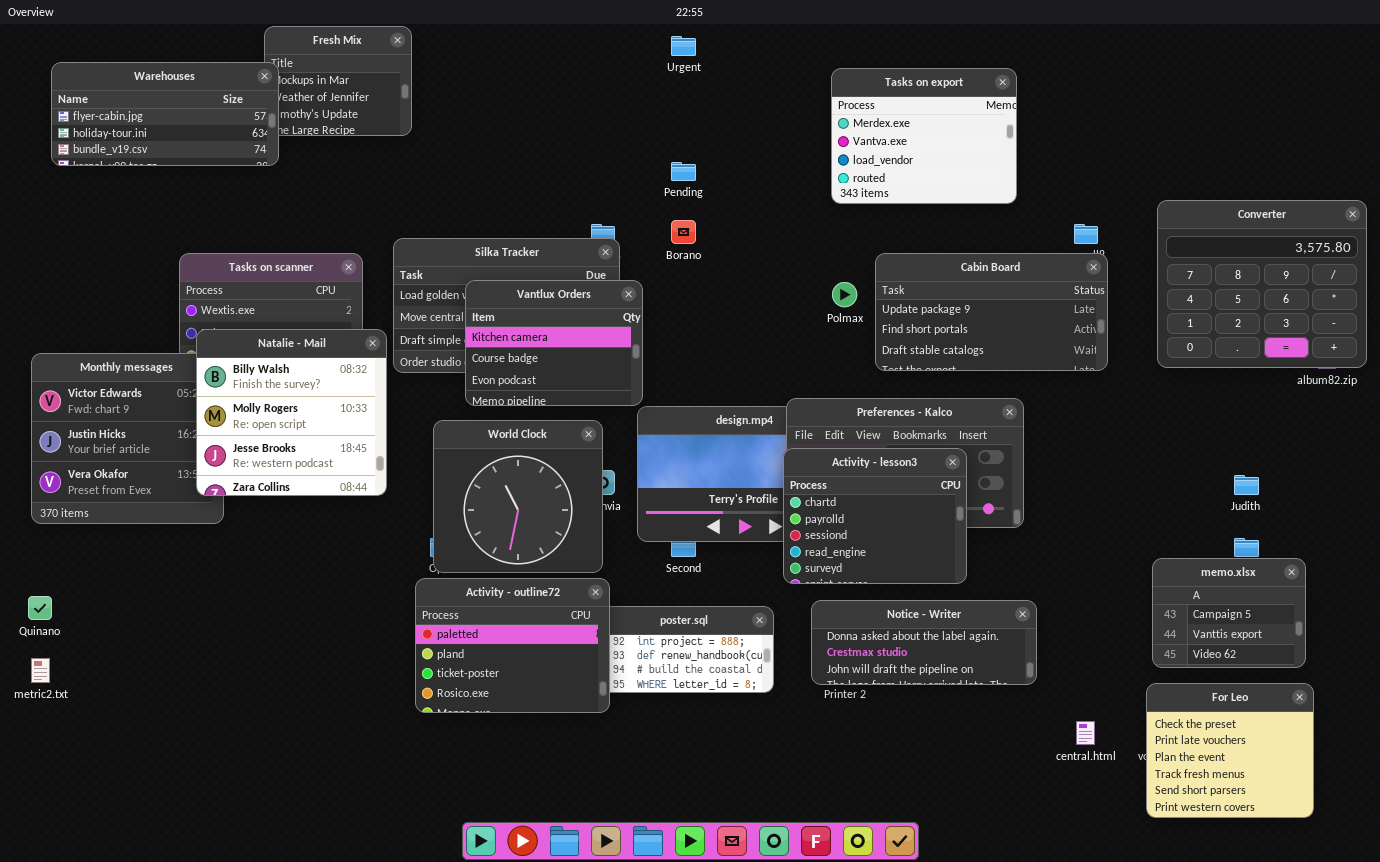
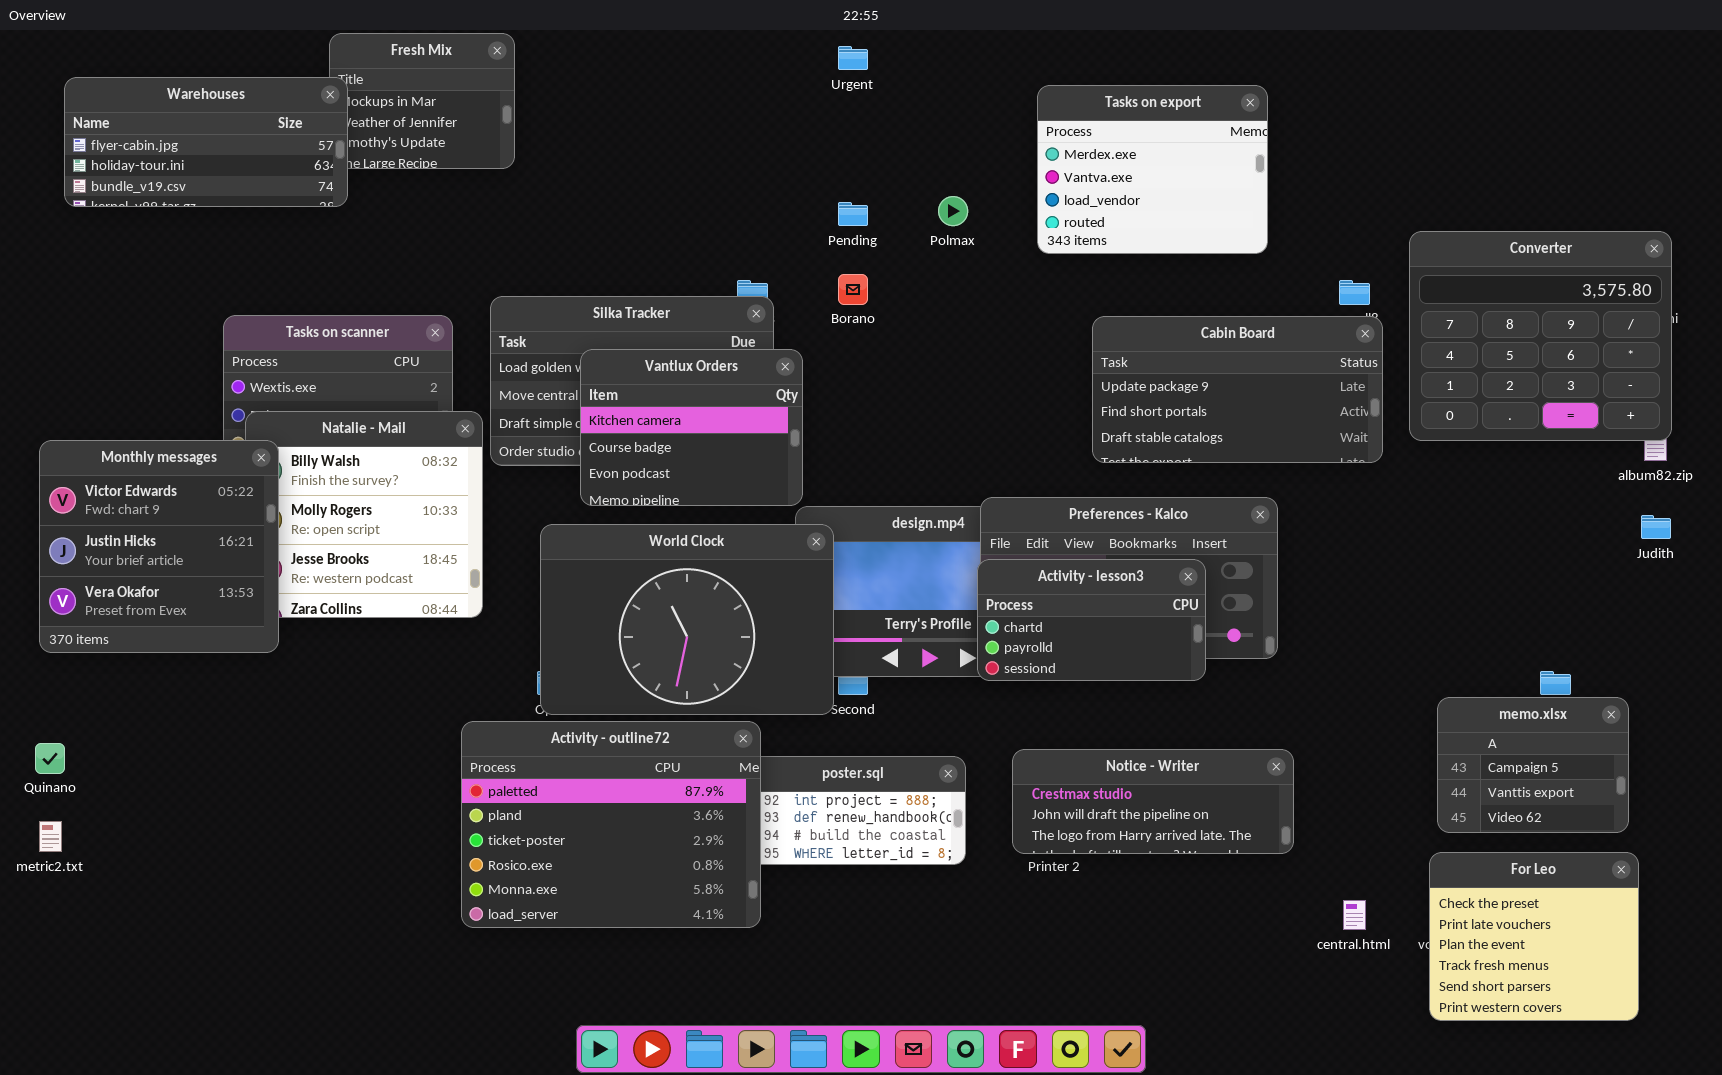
Converter: [1157,200,1367,368] -> [1409,231,1672,441], moved
Polmax: [832,282,857,307] -> [938,196,968,226], moved
Monthly messages: [31,353,224,524] -> [39,440,279,653], raised
World Clock: [433,420,603,573] -> [540,524,834,715], resized
Activity - lesson3: [783,448,967,584] -> [977,559,1206,681], resized
Judith: [1234,475,1259,495] -> [1641,515,1671,539], moved
Activity - outline72: [415,578,610,713] -> [461,721,761,928], resized
Notice - Writer: [811,600,1037,685] -> [1012,749,1294,854], scrolled down 1 row

